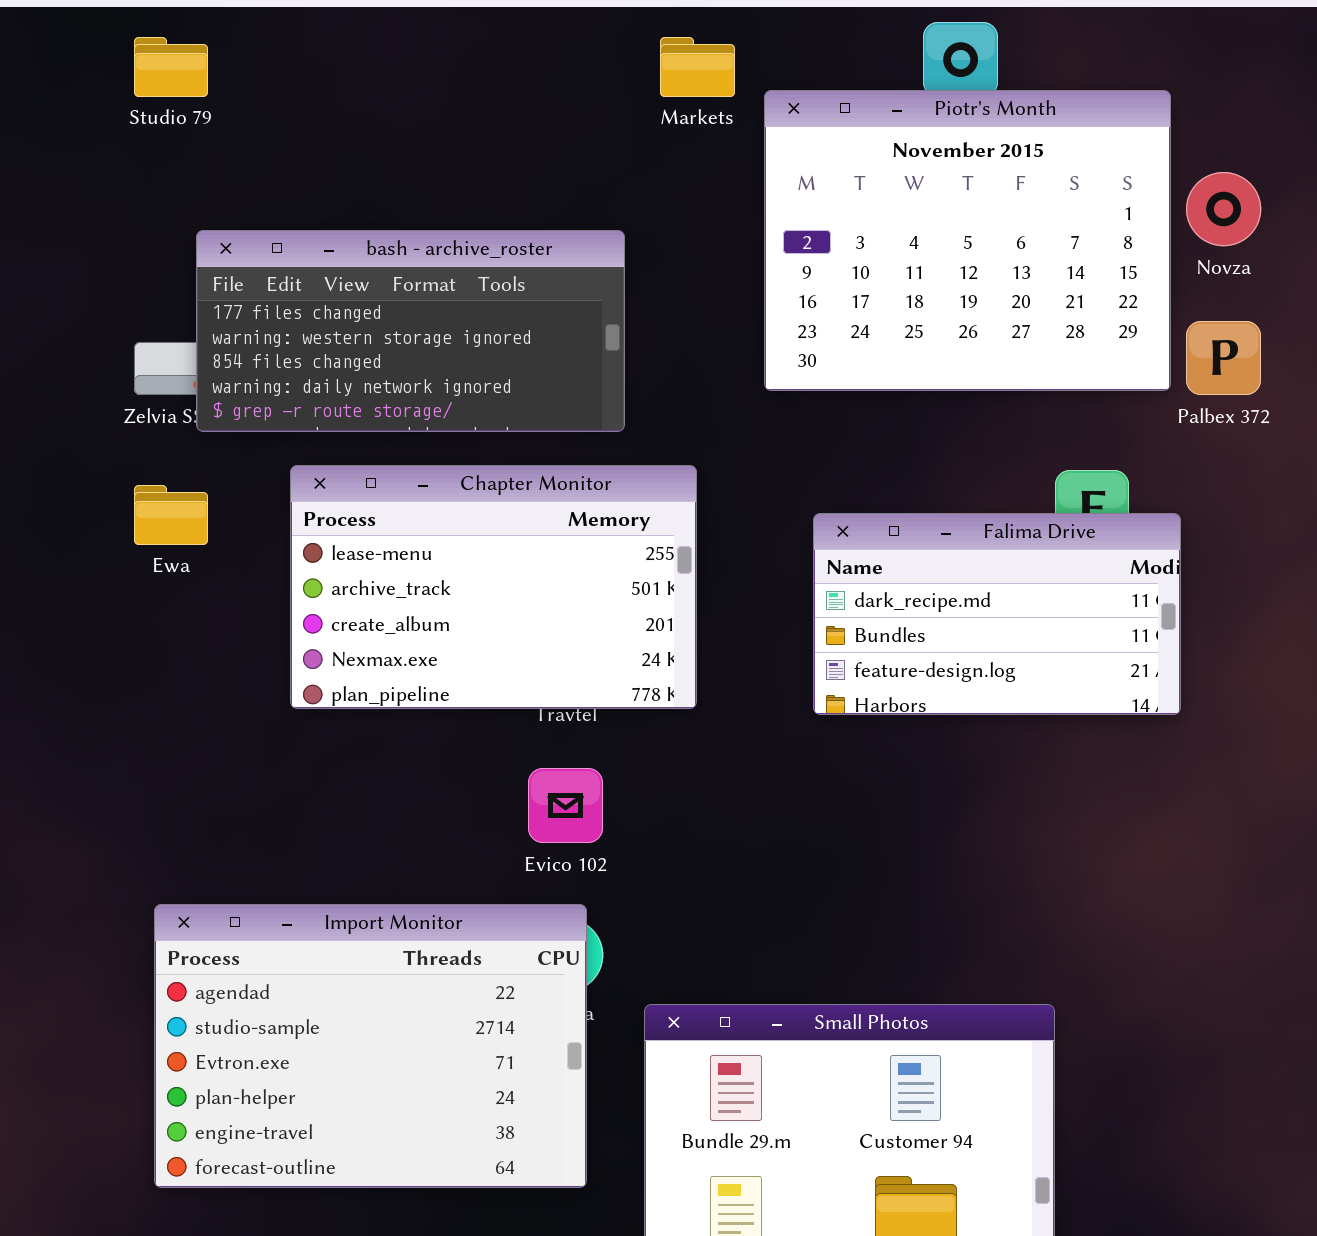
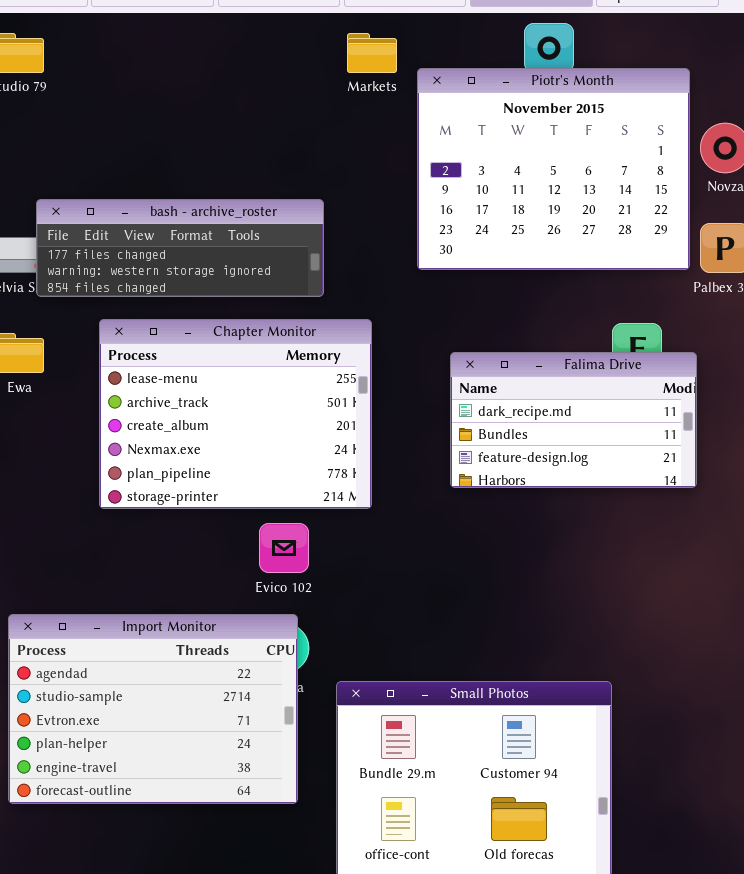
bash - archive_roster: [196,230,625,432] -> [36,199,324,297], resized
Chapter Monitor: [290,465,697,709] -> [99,319,372,509], resized

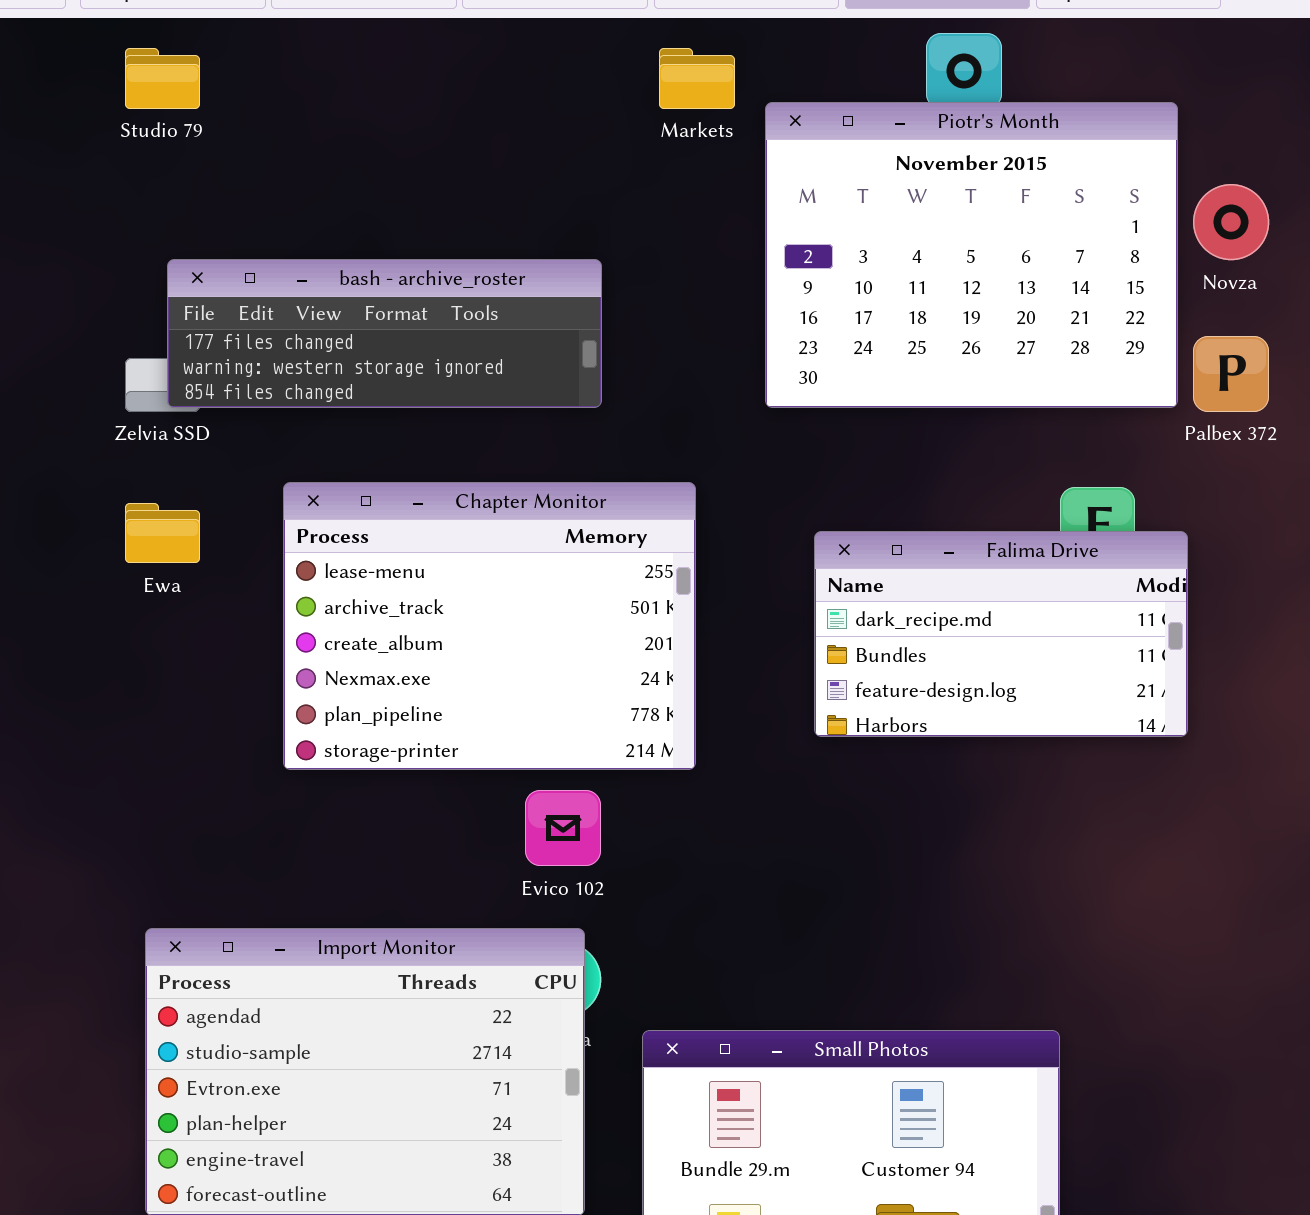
bash - archive_roster: [36,199,324,297] -> [167,259,602,408], moved

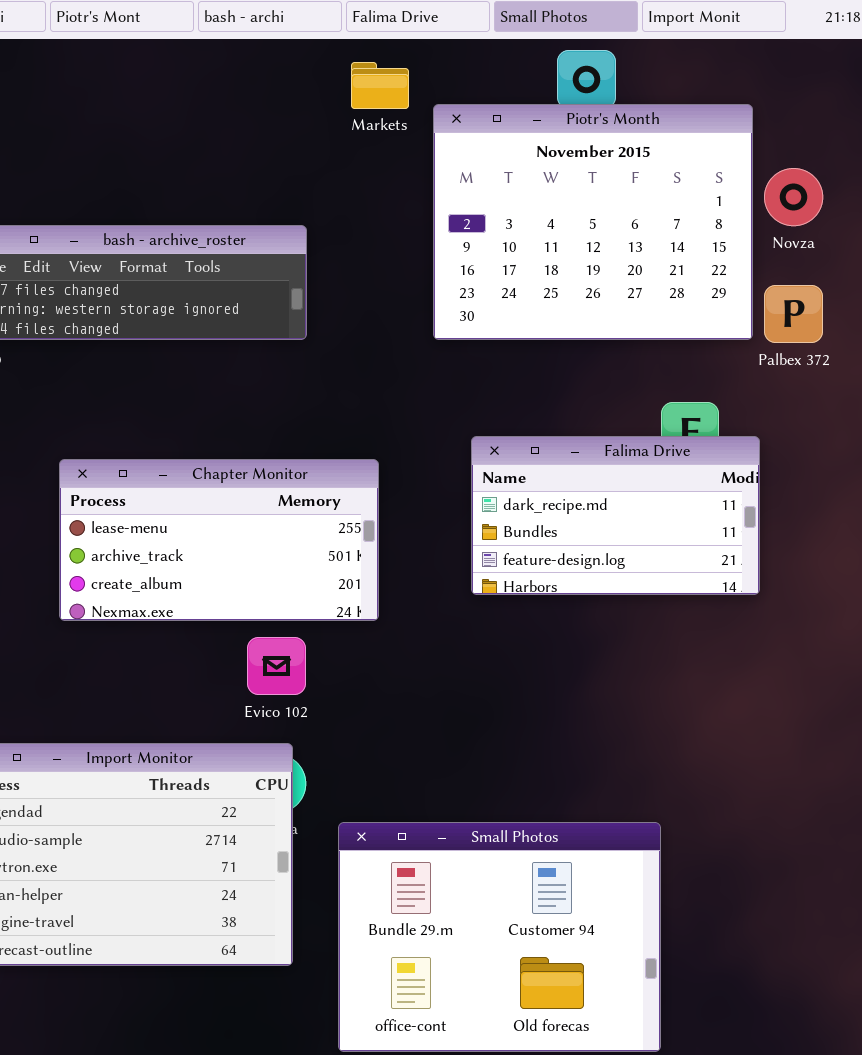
Chapter Monitor: [283,482,696,770] -> [59,459,379,621], resized

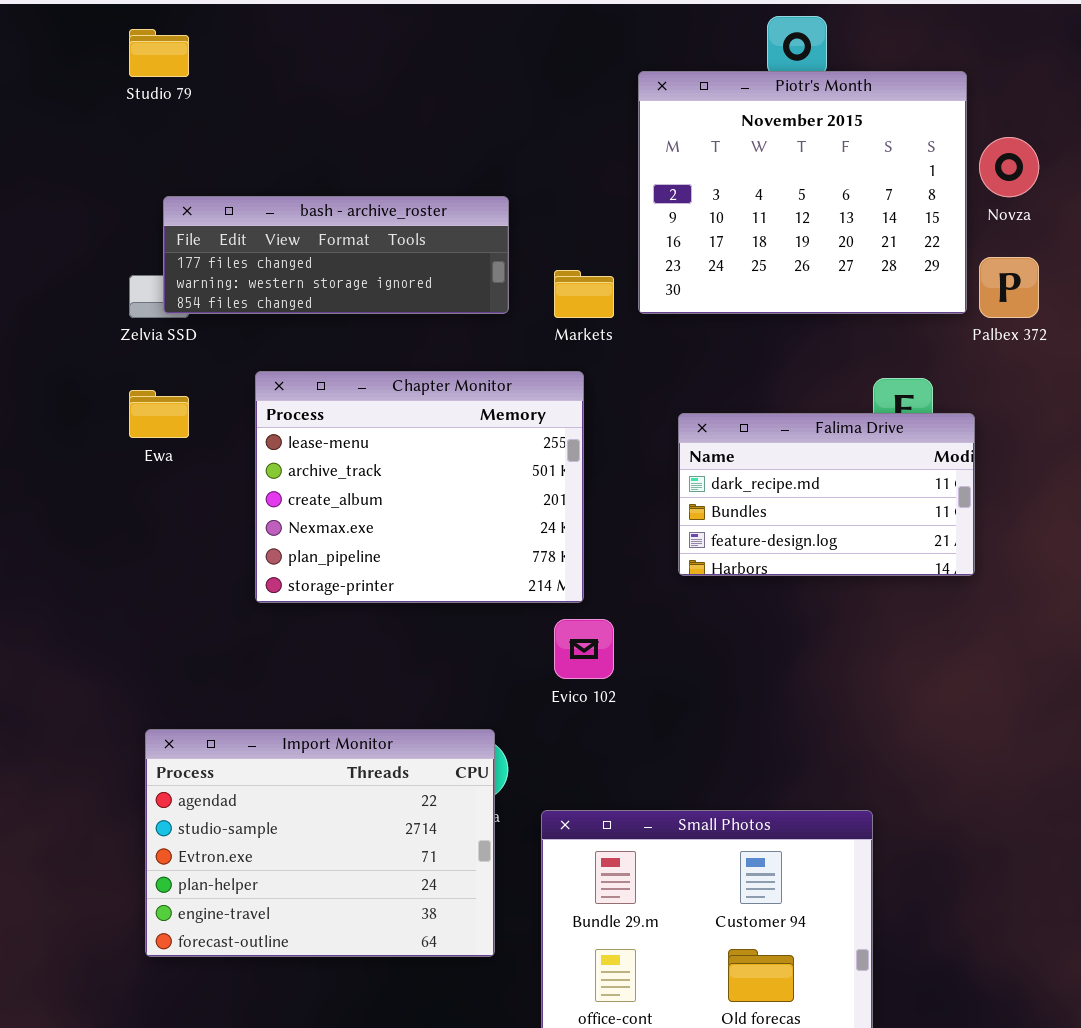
Markets: [351,62,409,109] -> [554,270,614,318], moved
Chapter Monitor: [59,459,379,621] -> [255,371,584,603], resized
Evico 102: [247,637,306,695] -> [554,619,614,679], moved

